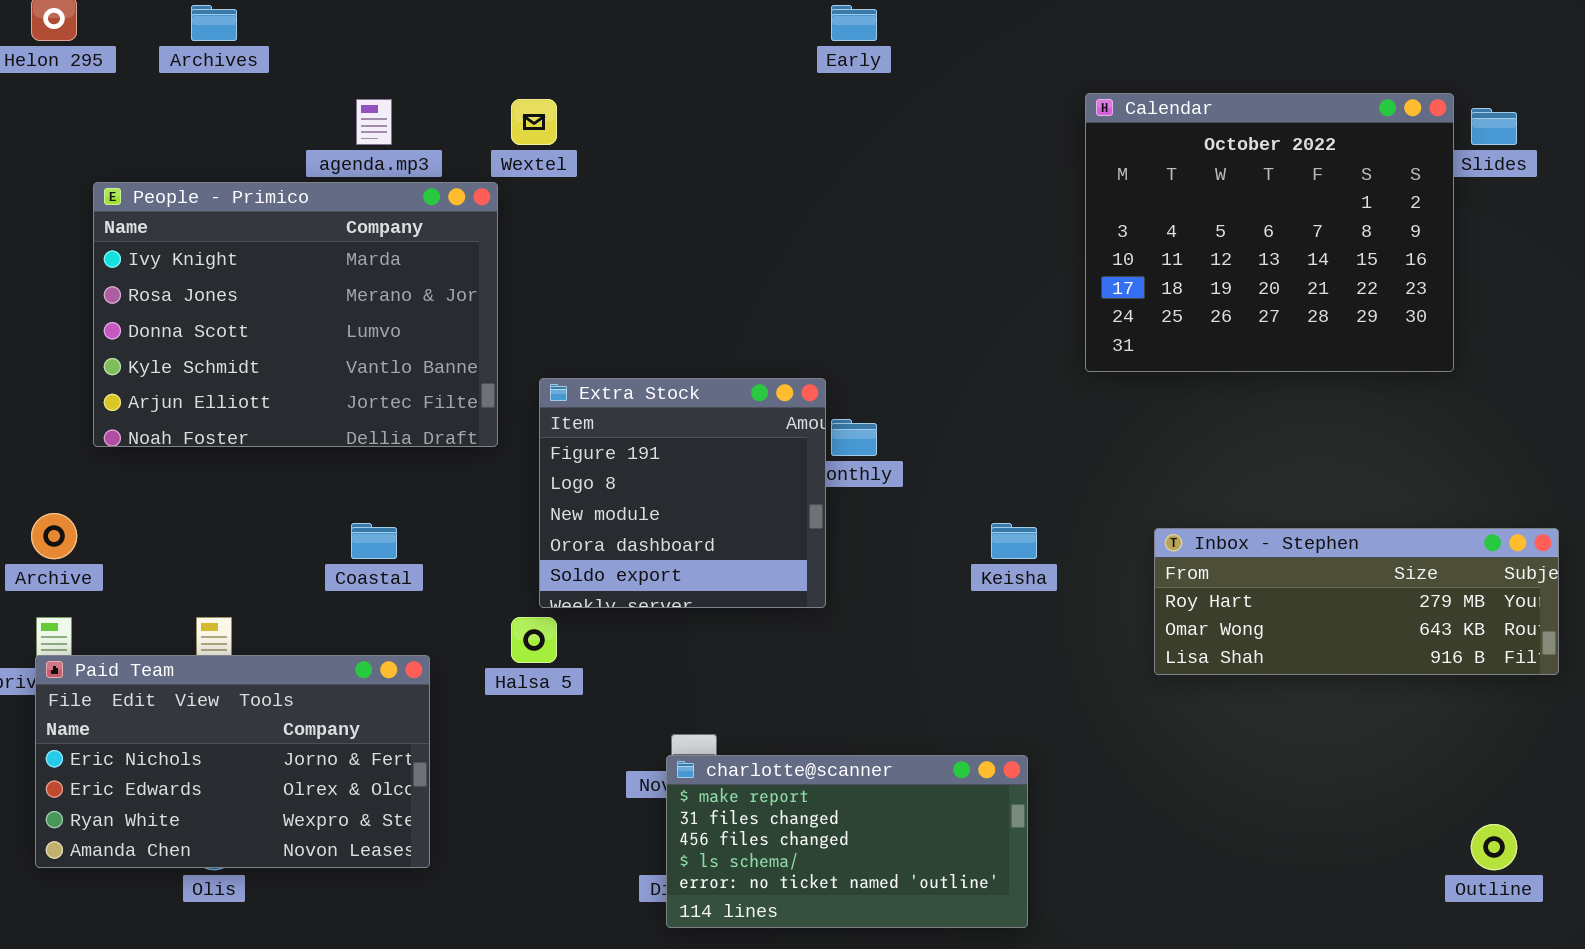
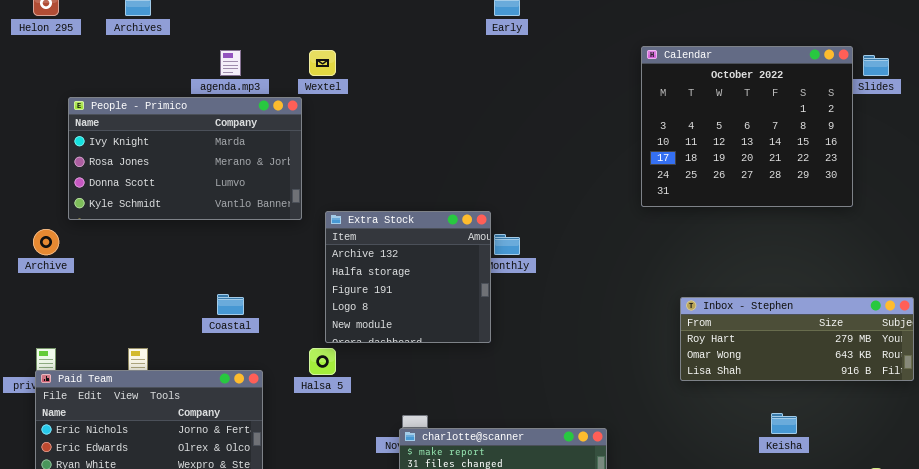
People - Primico: [93,182,498,447] -> [68,97,302,220], resized
Extra Stock: [539,378,826,608] -> [325,211,491,343], scrolled up 2 rows
Archive: [31,513,77,559] -> [33,229,59,255], moved
Keisha: [991,523,1037,559] -> [771,413,797,434], moved

